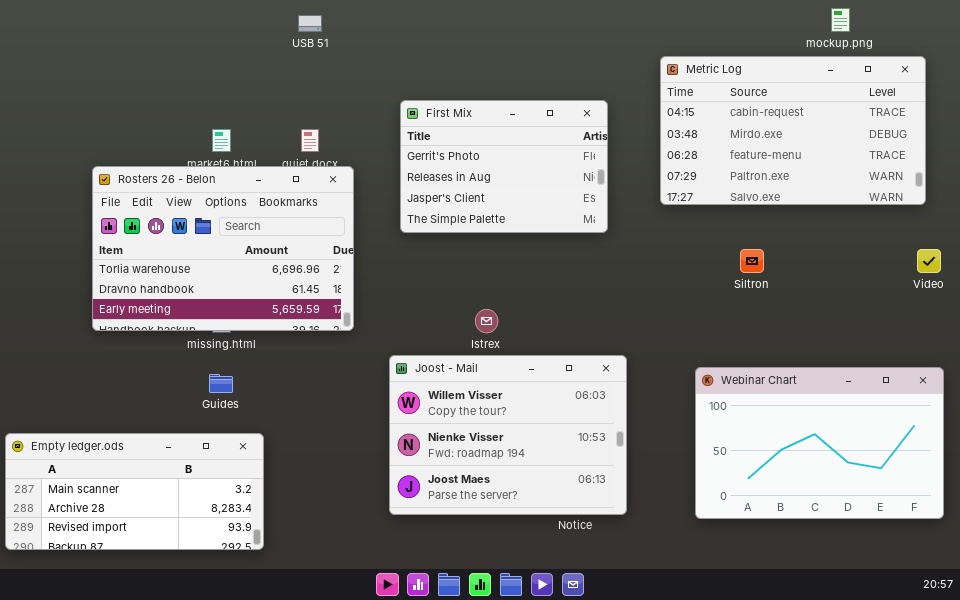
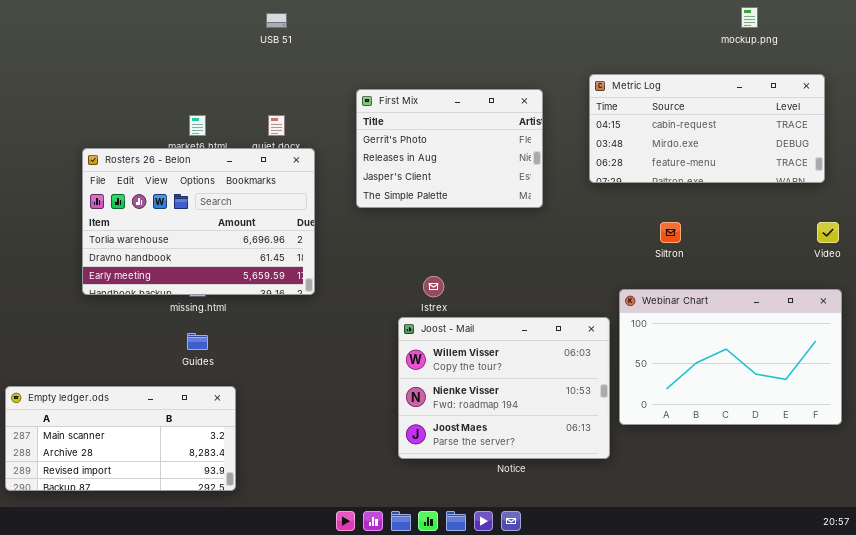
Metric Log: [660,56,926,205] -> [589,74,825,183], resized
Joost - Mail: [389,355,627,515] -> [398,317,610,459], moved
Webinar Chart: [695,367,944,519] -> [619,289,842,425], moved

